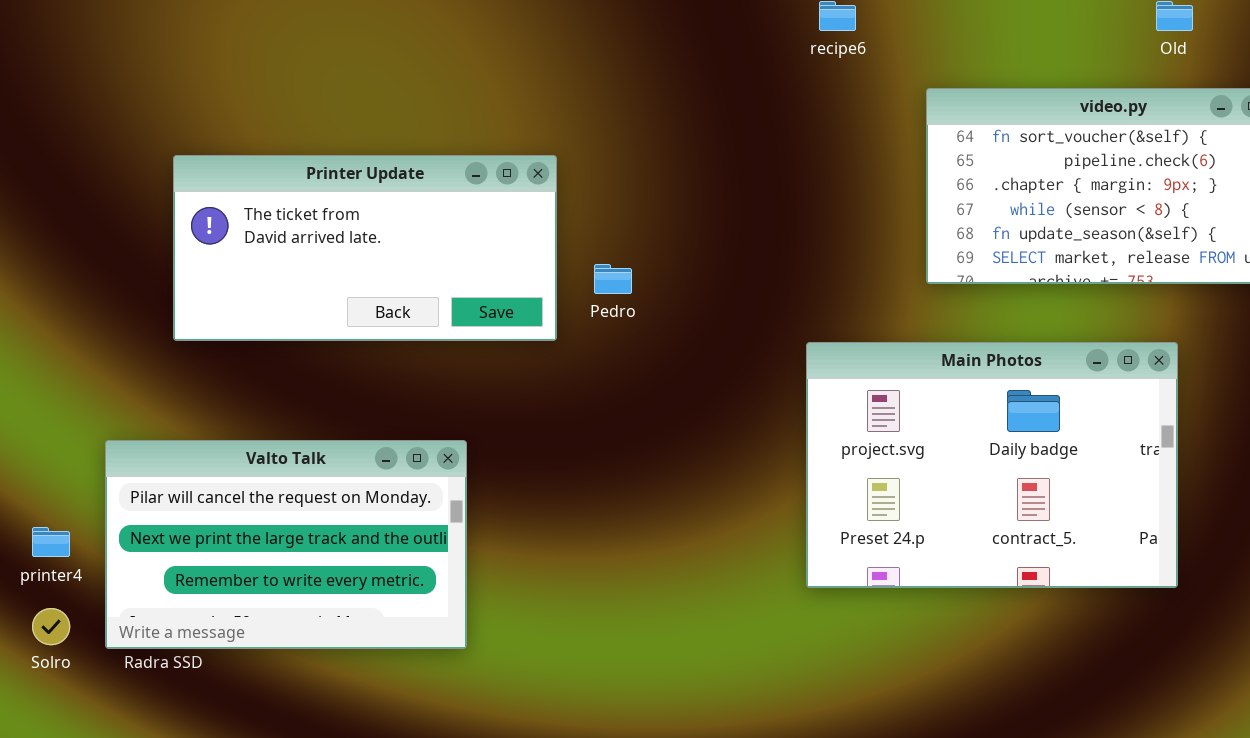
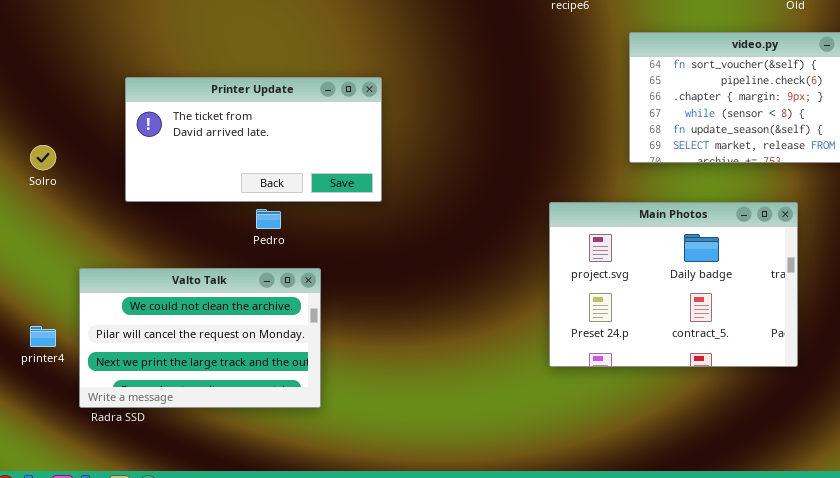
Pedro: [594,264,632,294] -> [256,209,281,229], moved
Valto Talk: [105,440,467,649] -> [79,268,321,408], scrolled up 1 row
Solro: [32,608,70,645] -> [30,145,56,170], moved

